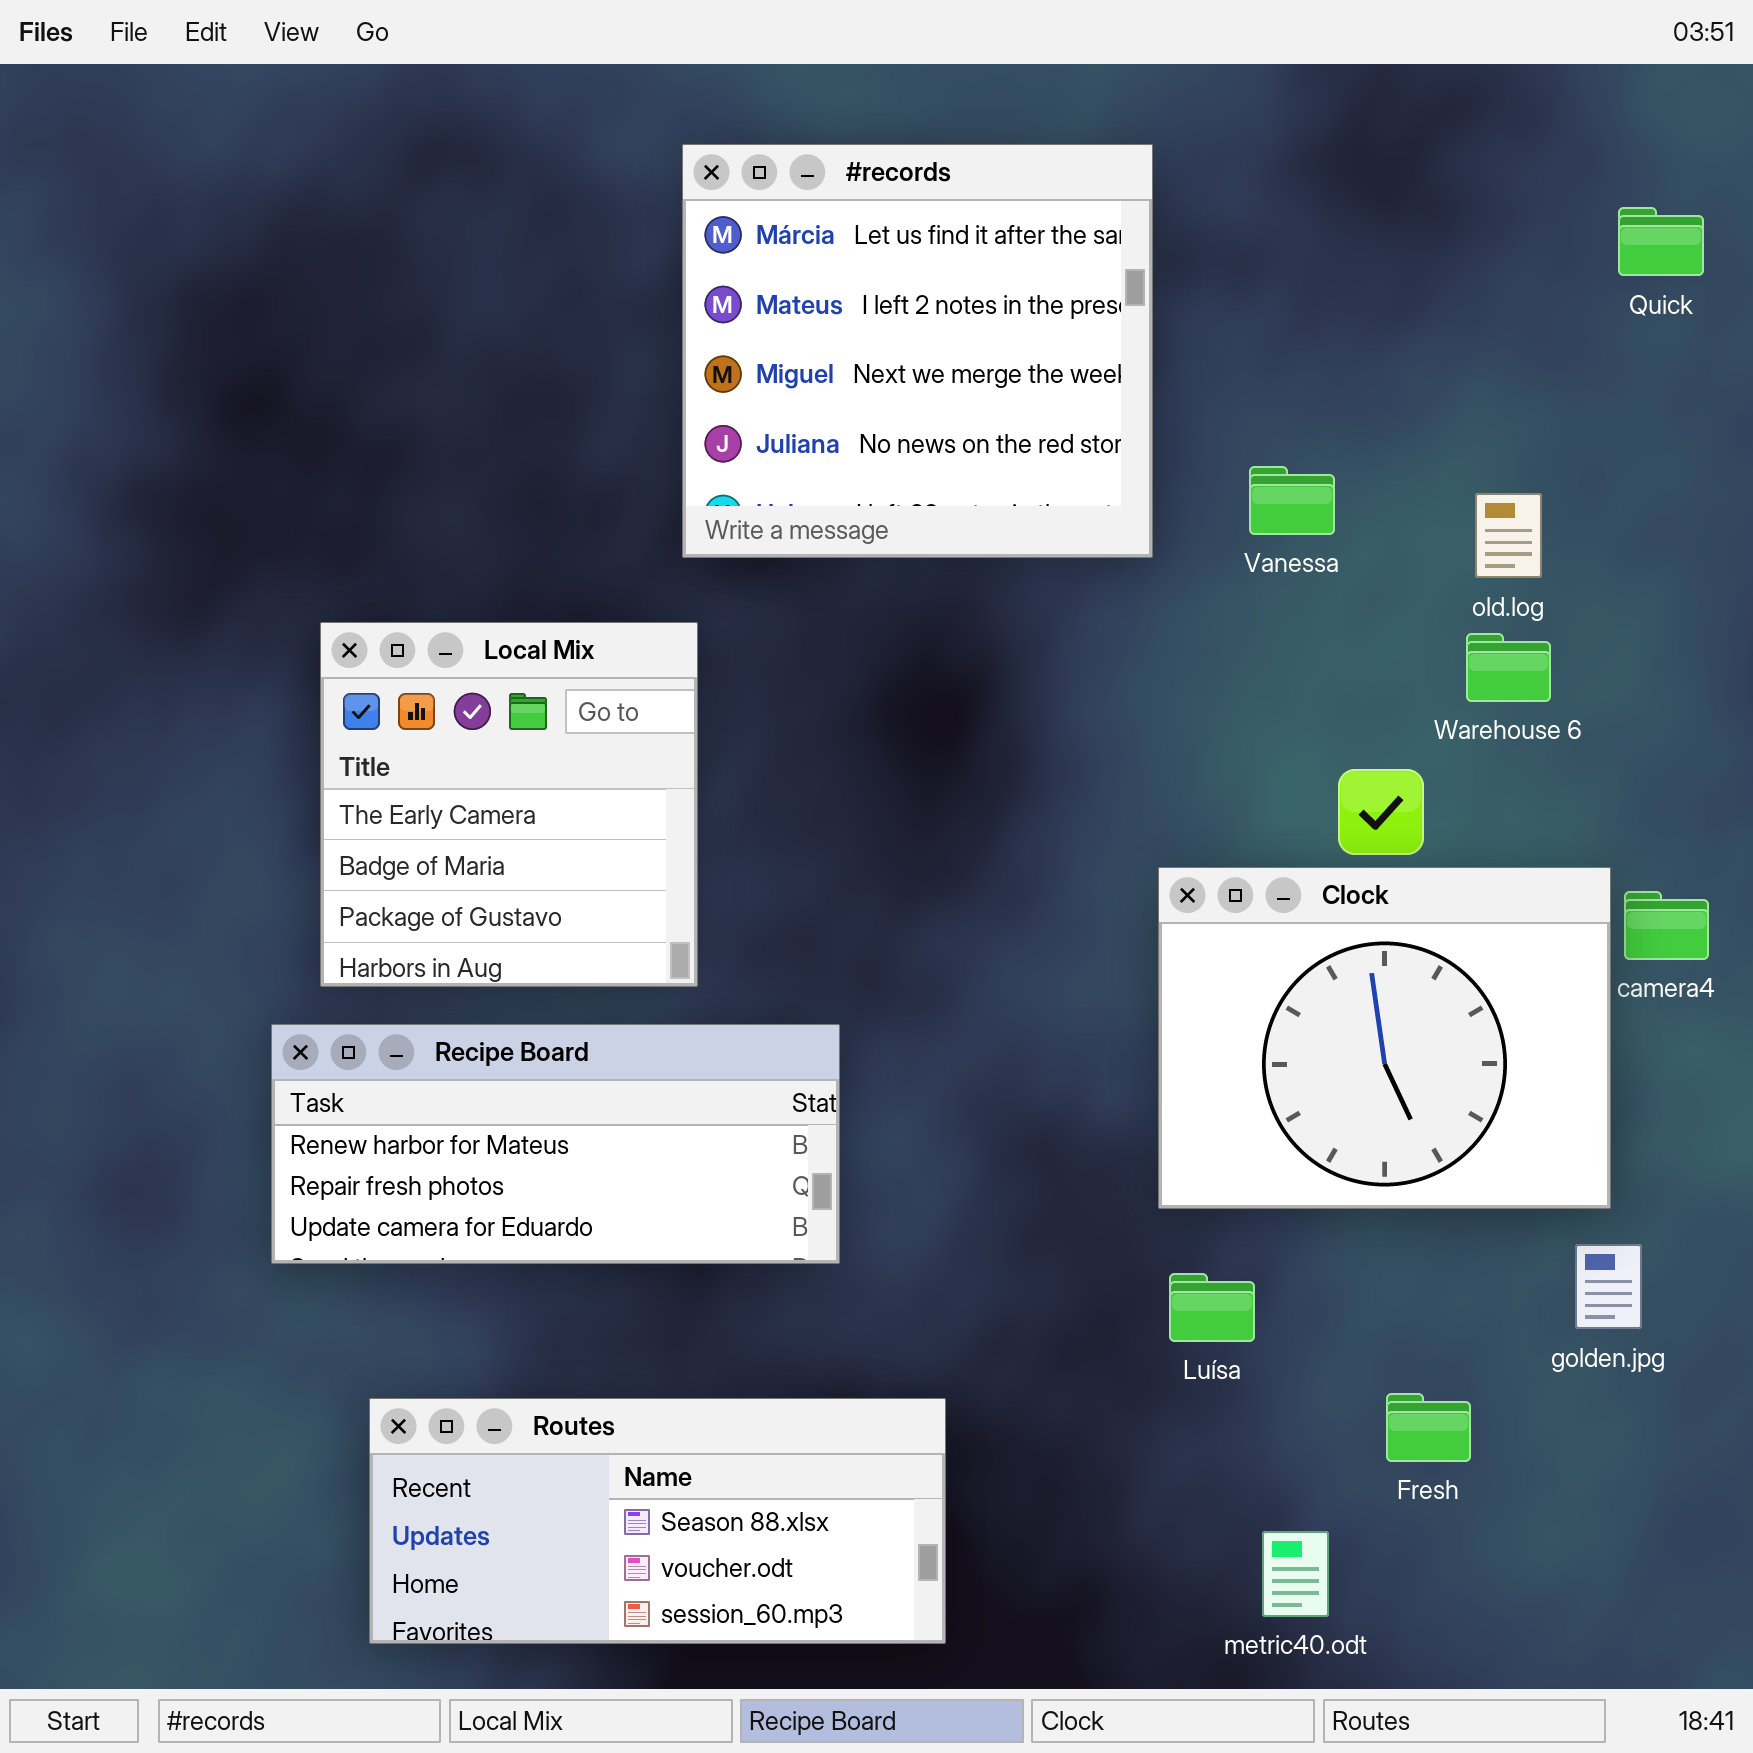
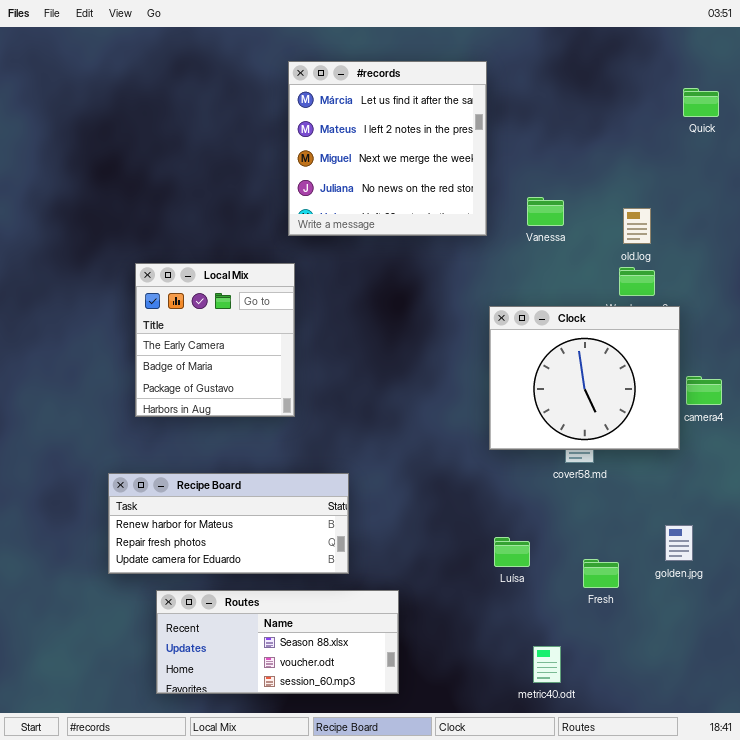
Clock: [1158,867,1611,1209] -> [489,306,680,450], moved
Recipe Board: [271,1024,840,1264] -> [108,473,349,574], moved
Fresh: [1386,1393,1471,1462] -> [583,559,619,588], moved

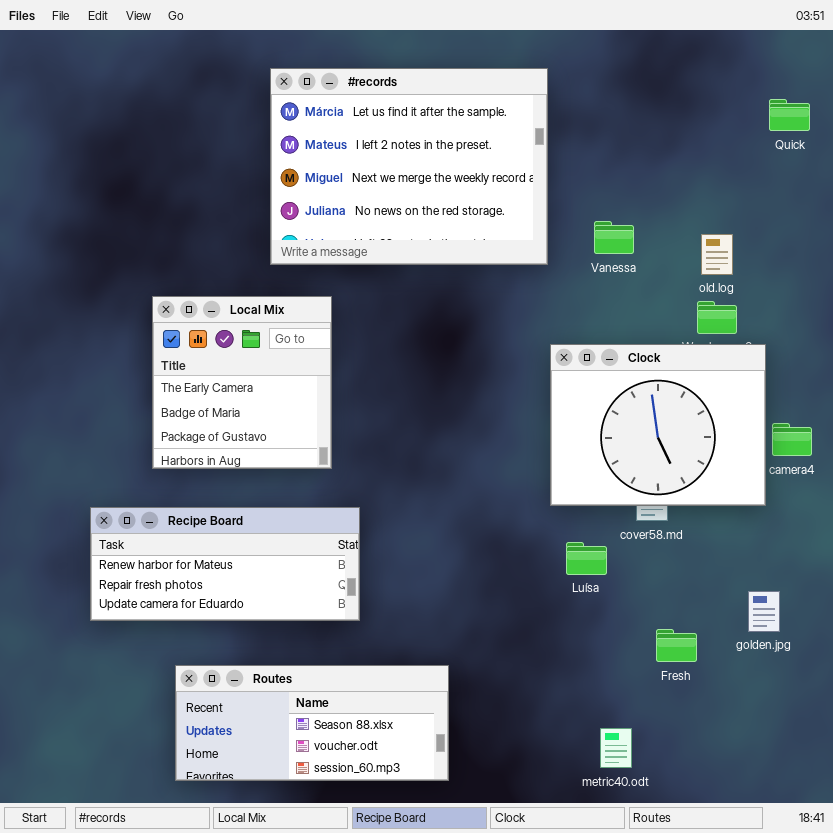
#records: [288,61,487,236] -> [270,68,548,265], resized
Recipe Board: [108,473,349,574] -> [90,507,360,621], moved
Luísa: [494,537,530,567] -> [566,542,607,575], moved

